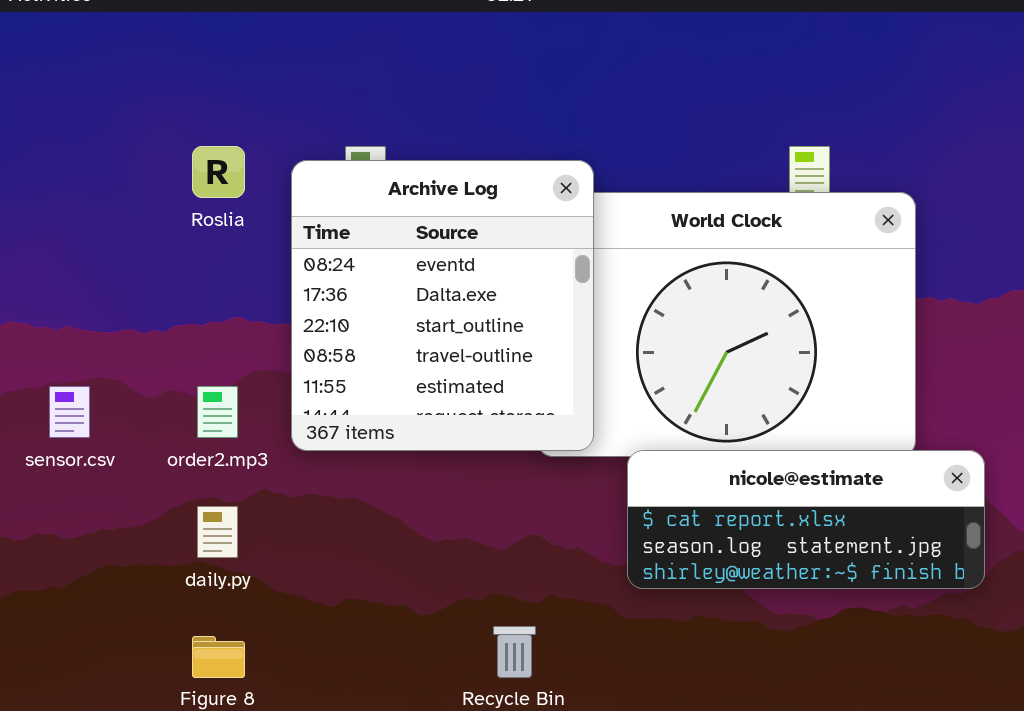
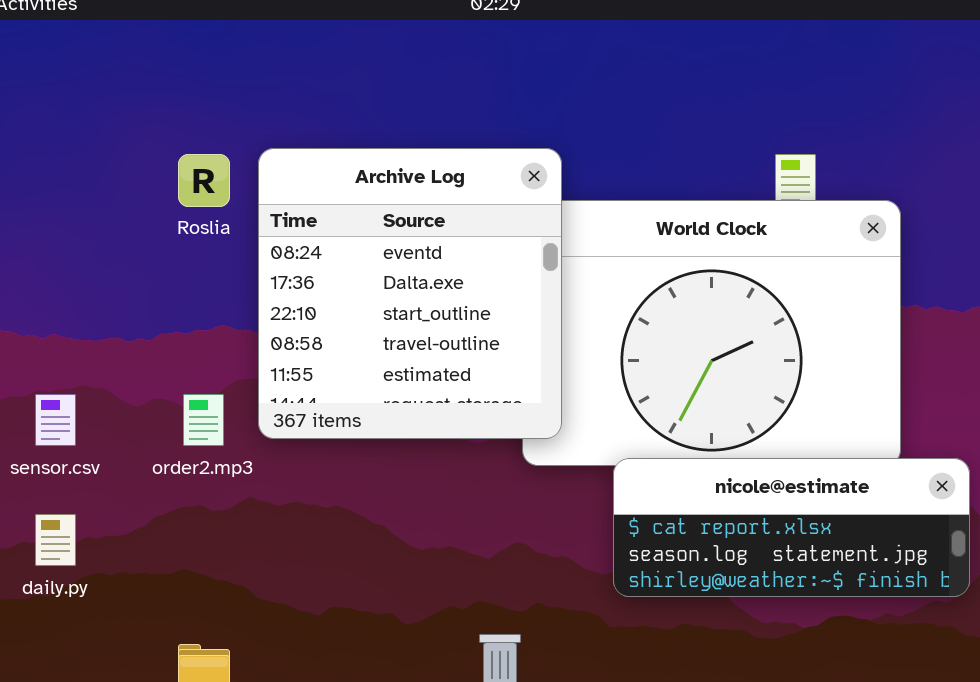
Archive Log: [291,160,594,451] -> [258,148,562,439], moved
daily.py: [197,506,238,558] -> [35,514,76,566], moved

